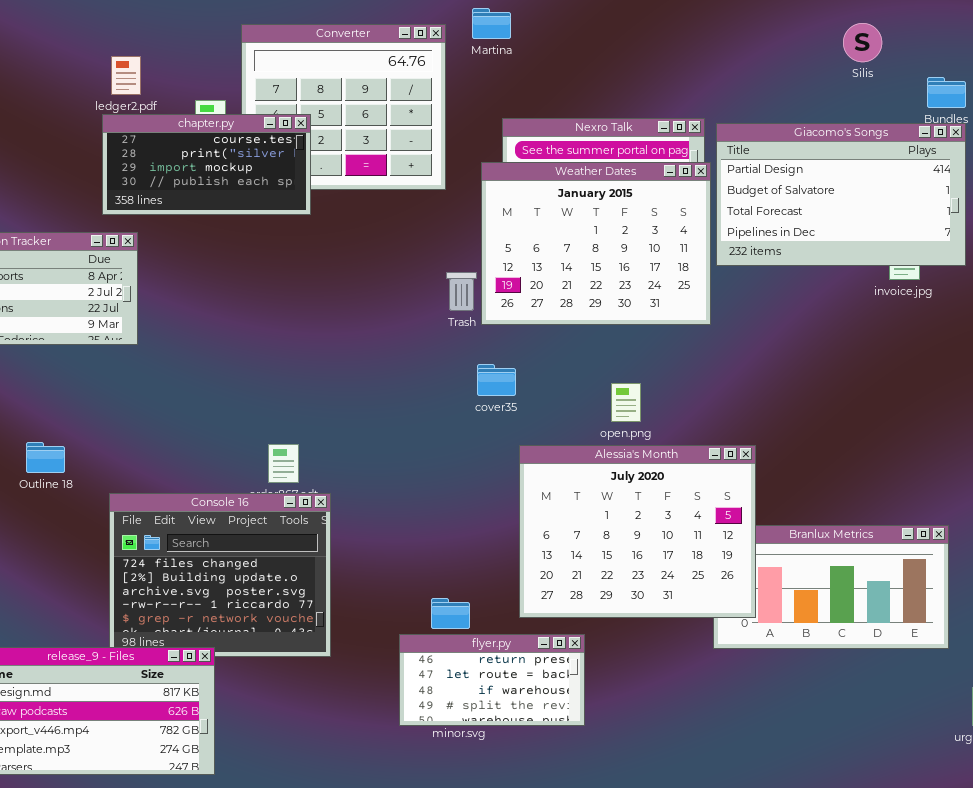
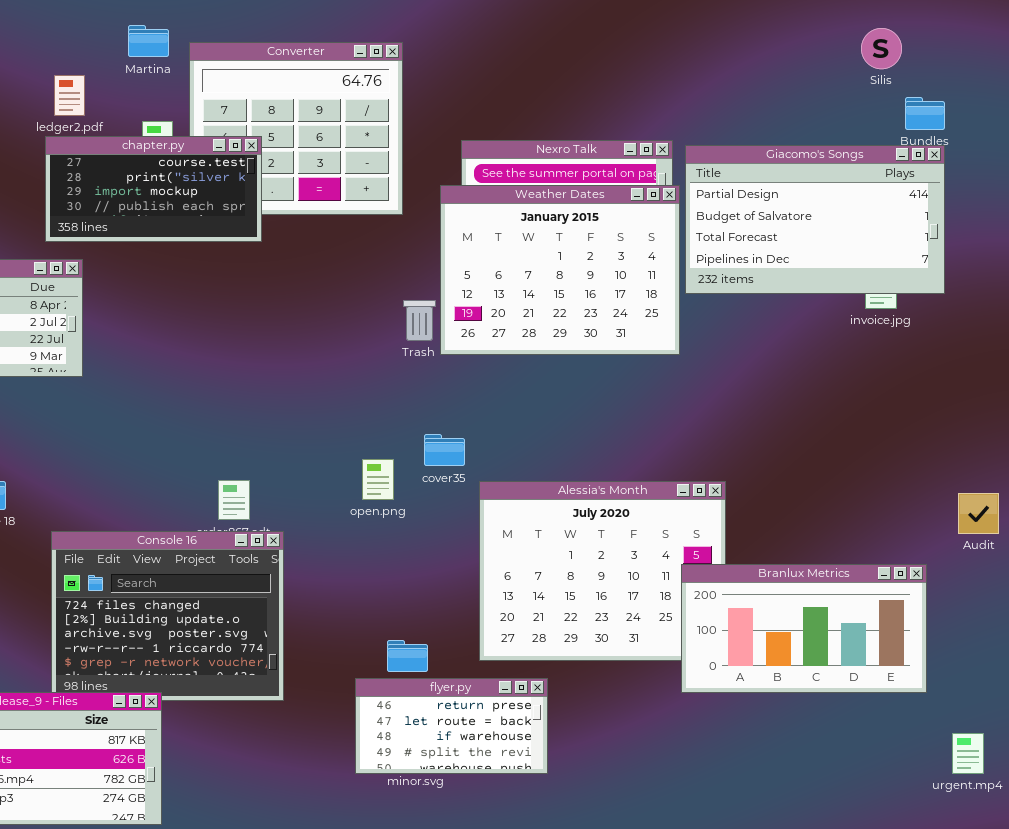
Martina: [472,8,511,39] -> [128,25,169,57], moved
Silis: [843,23,882,62] -> [861,28,902,69], moved
cover35: [477,364,516,396] -> [424,434,465,466], moved
open.png: [611,383,641,422] -> [362,459,394,500], moved
Branlux Metrics: [713,525,949,649] -> [681,564,927,693], raised

